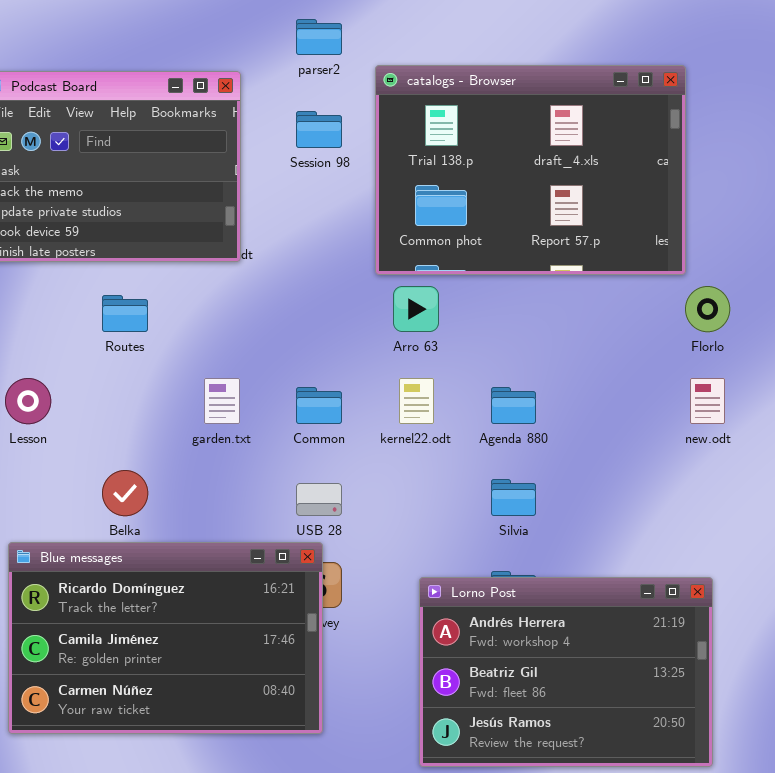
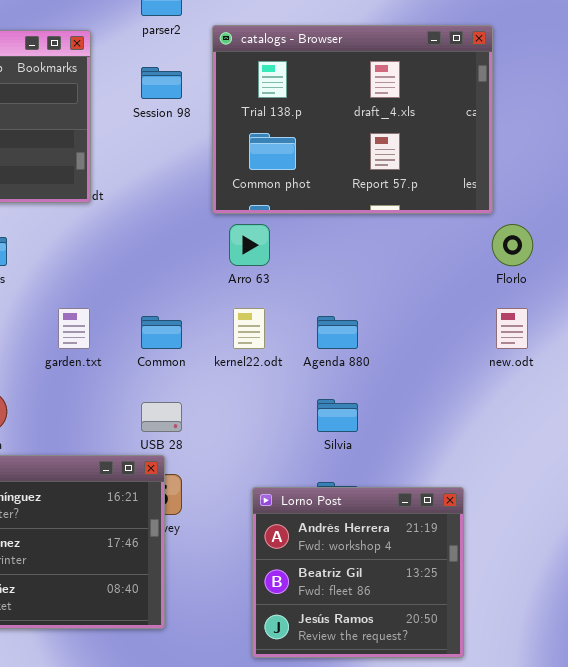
Lorno Post: [419,577,713,767] -> [252,487,464,658], resized

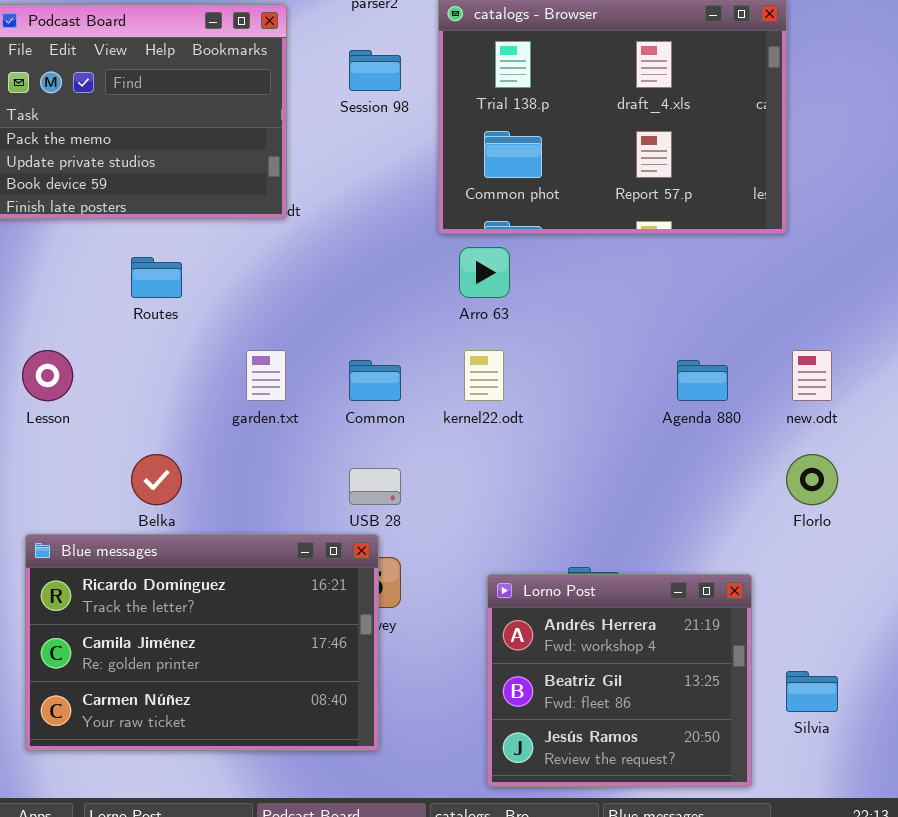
Florlo: [492,224,533,266] -> [786,454,838,505], moved
Agenda 880: [317,316,358,349] -> [677,360,728,401], moved
Silvia: [317,399,358,432] -> [786,671,838,712], moved

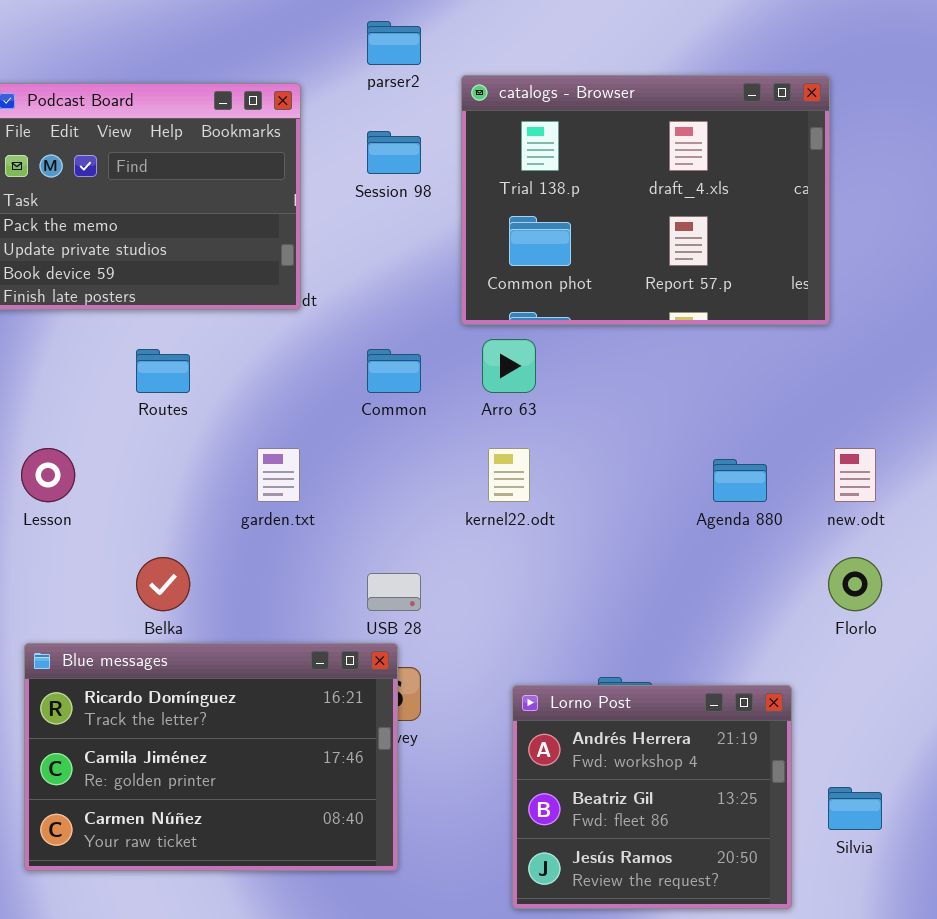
Common: [349,360,401,401] -> [367,349,421,393], moved

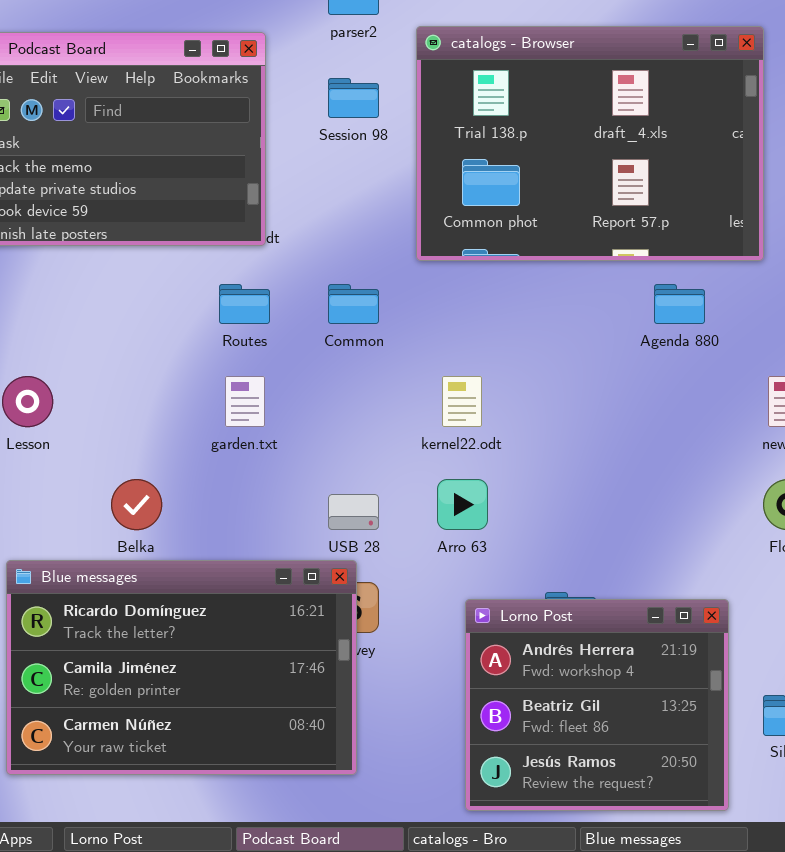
Arro 63: [482,339,536,393] -> [437,479,488,530], moved
Routes: [136,349,190,393] -> [219,284,270,324], moved
Agenda 880: [713,459,767,502] -> [654,284,705,324], moved

